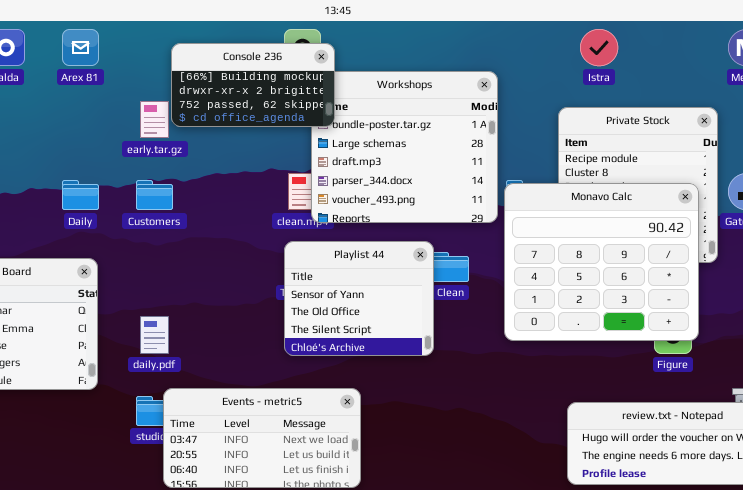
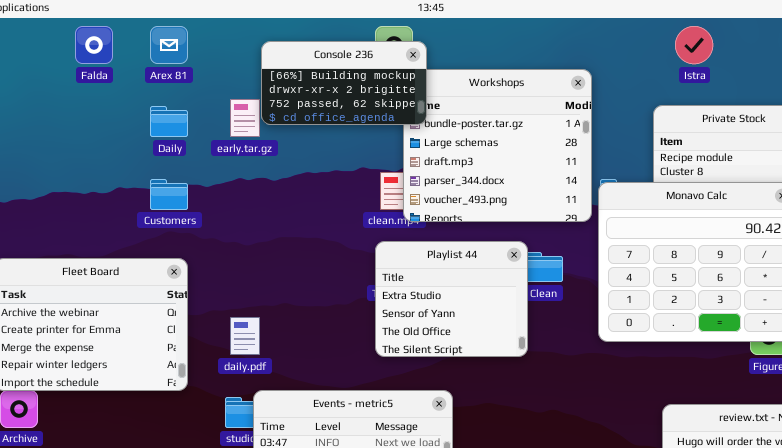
Daily: [62,180,99,210] -> [150,106,188,137], moved
Customers: [136,180,173,210] -> [150,179,188,210], moved
Playlist 44: [284,241,434,356] -> [375,241,528,357], scrolled up 1 row

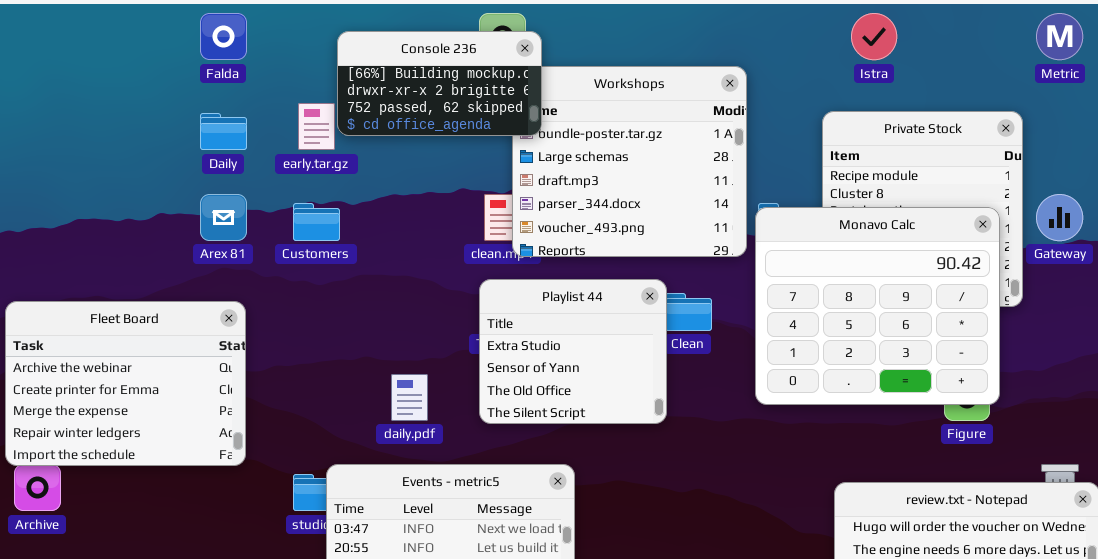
Falda: [75,26,113,64] -> [200,13,247,60], moved
Arex 81: [150,26,188,64] -> [200,194,247,241], moved
Customers: [150,179,188,210] -> [293,203,340,241], moved
daily.pdf: [230,317,260,355] -> [391,374,428,421], moved

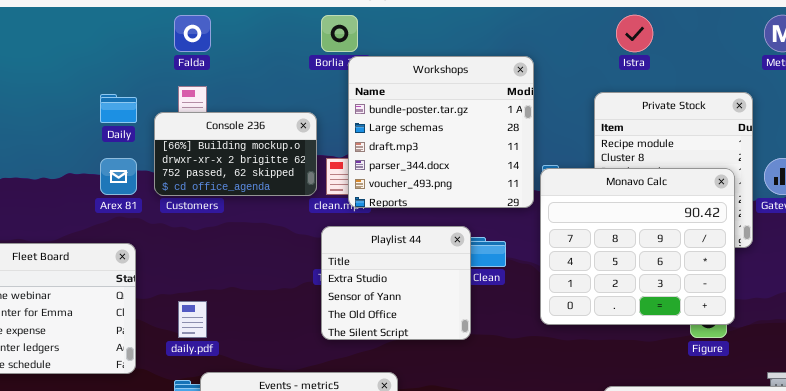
Falda: [200,13,247,60] -> [174,15,211,52], moved
Console 236: [337,31,542,136] -> [154,112,317,196], moved
daily.pdf: [391,374,428,421] -> [178,301,207,338], moved

